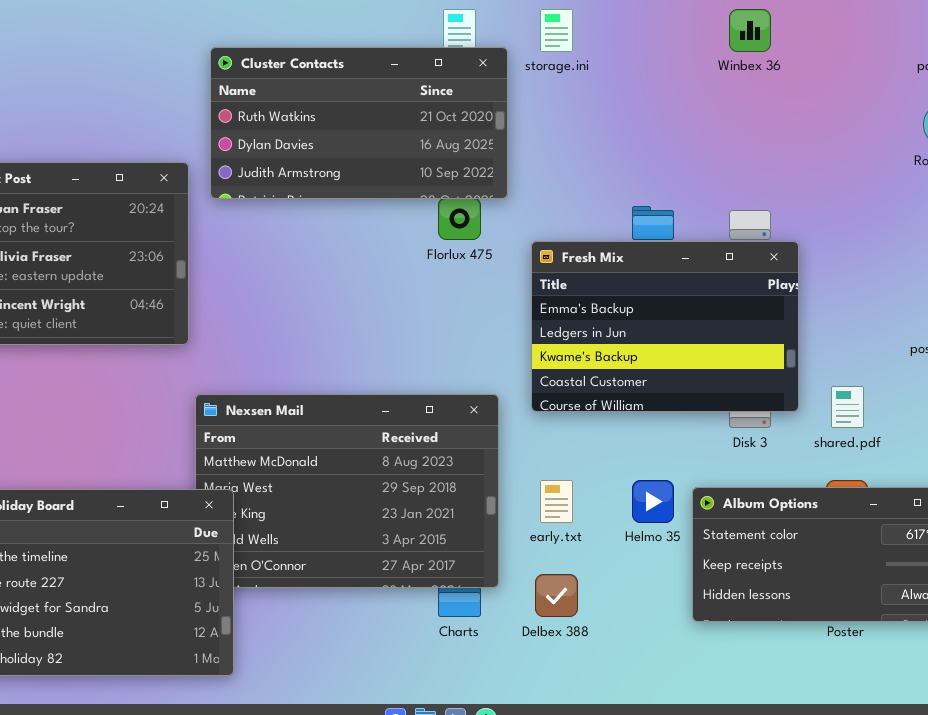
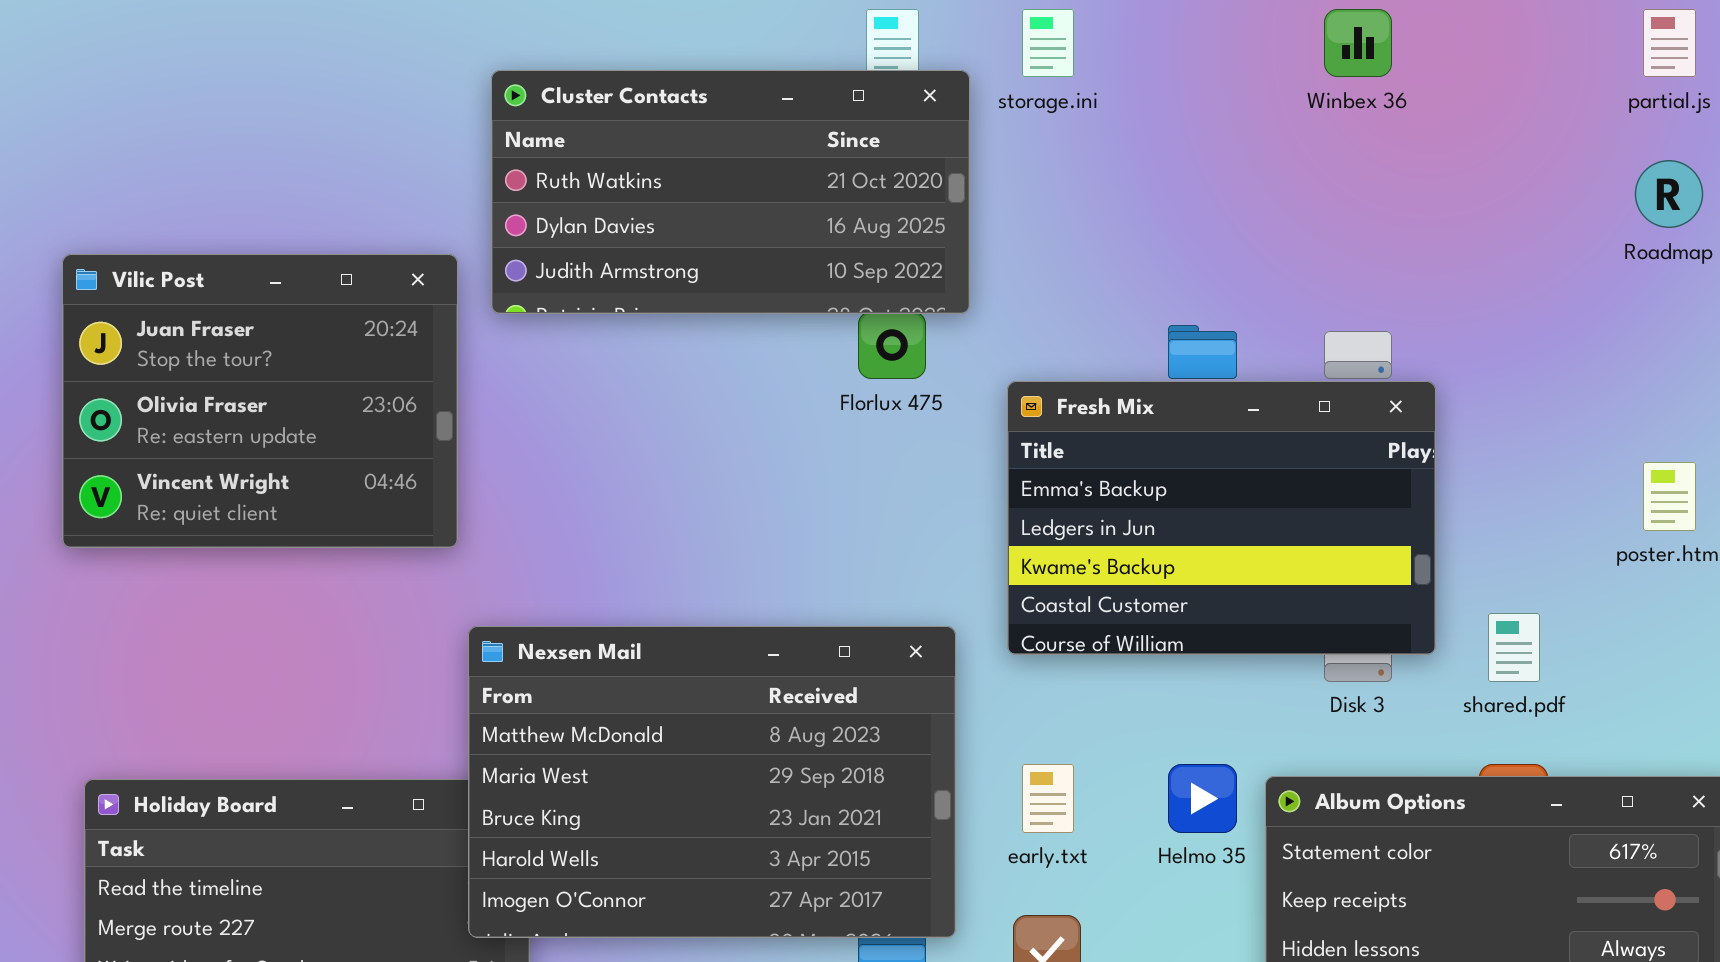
Nexsen Mail: [195,394,499,588] -> [468,626,956,938], raised

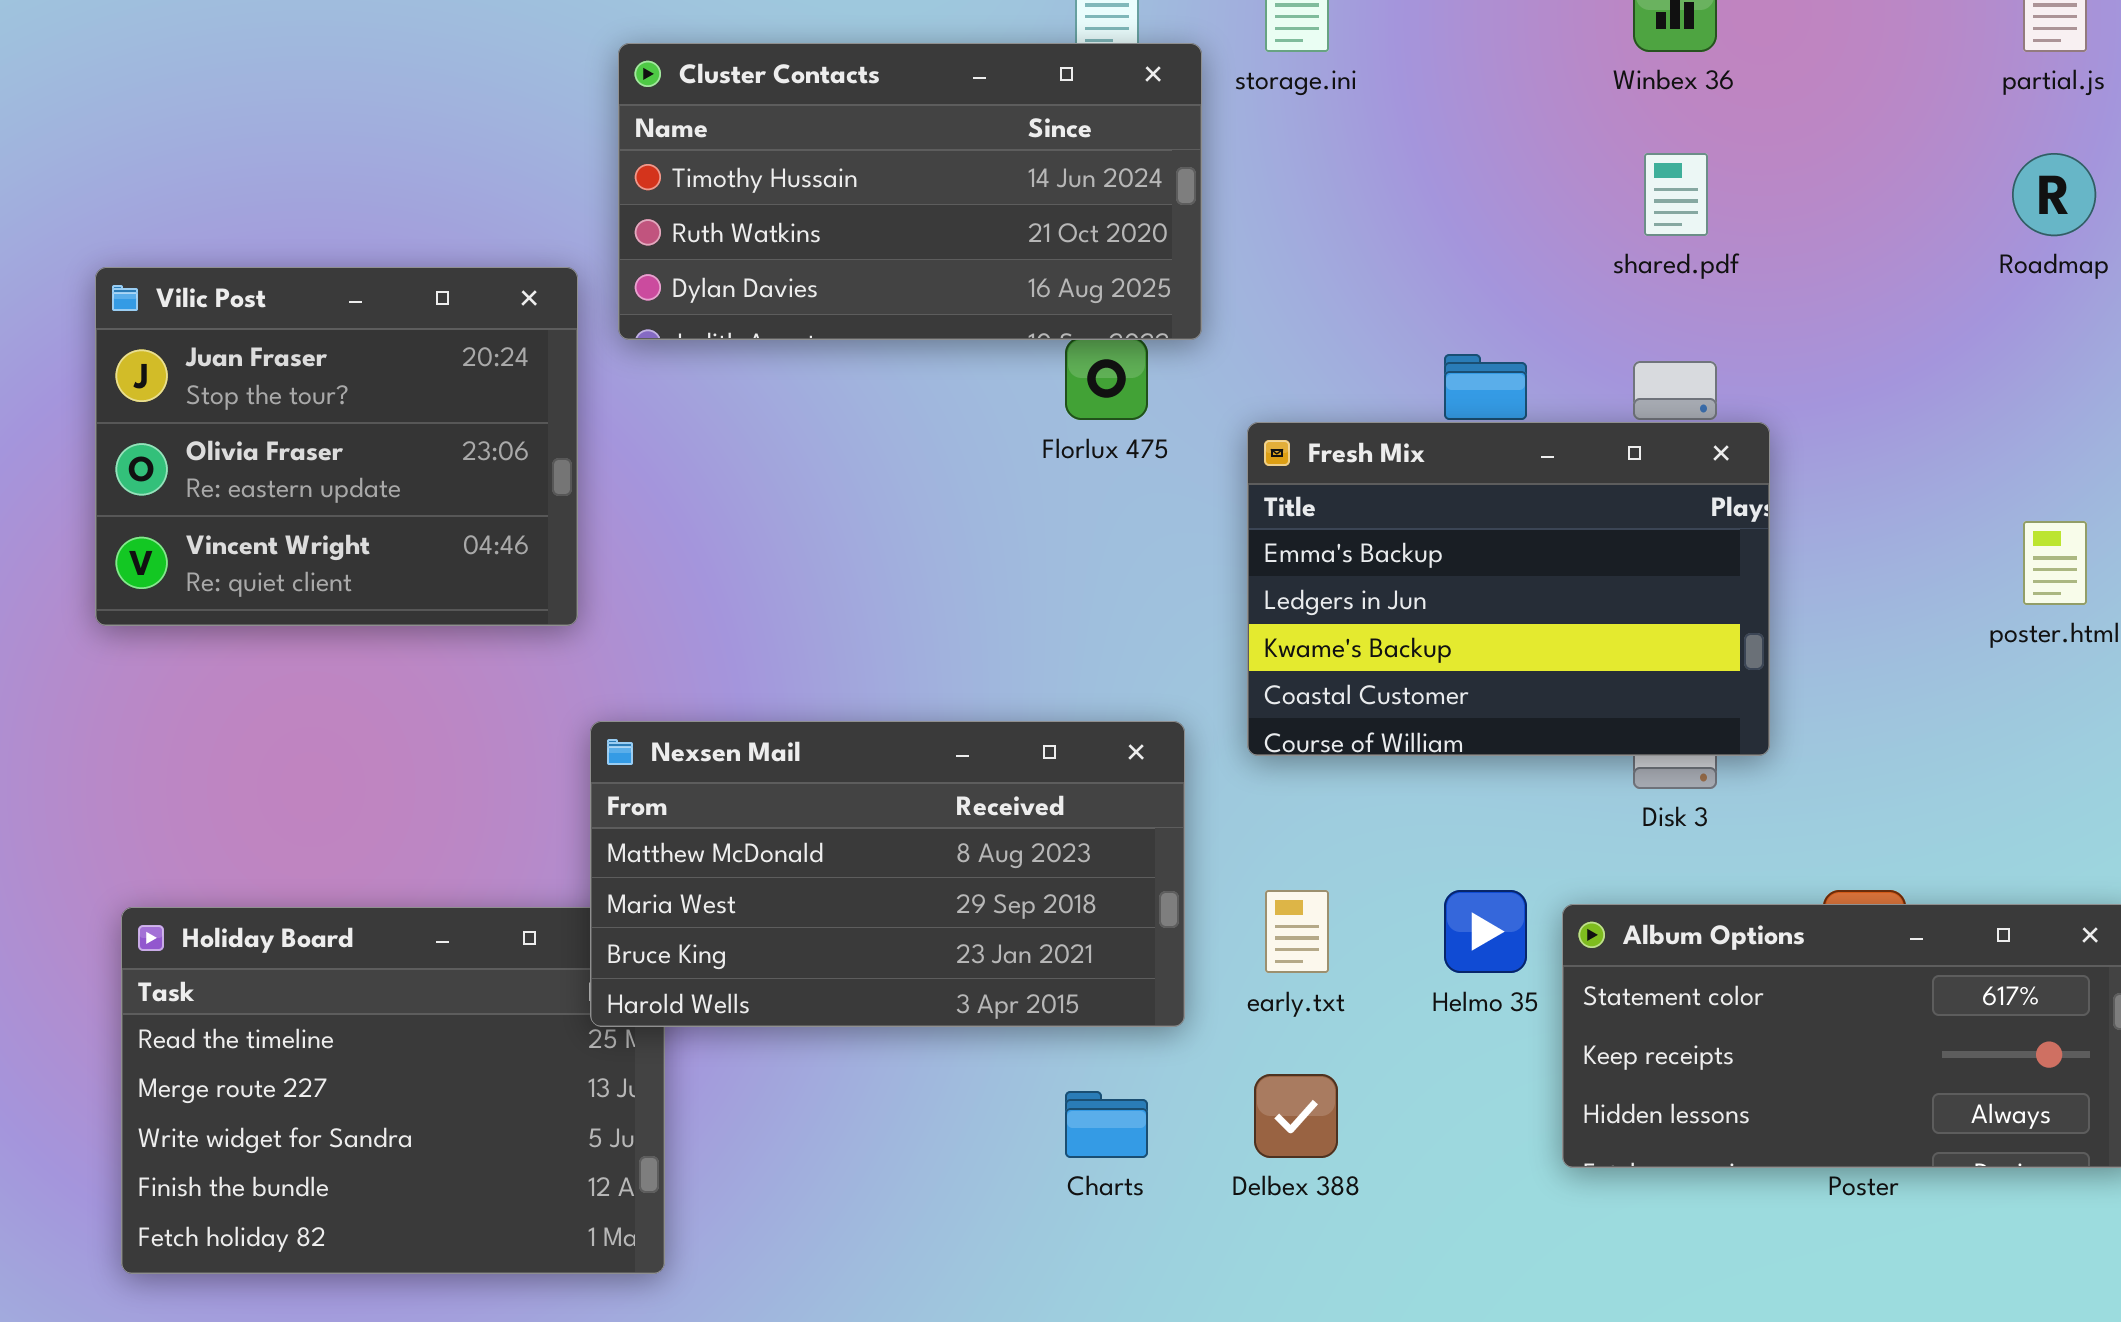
Cluster Contacts: [491,70,970,314] -> [618,43,1202,340], scrolled up 1 row
shared.pdf: [1488,613,1540,682] -> [1644,153,1708,236], moved
Nexsen Mail: [468,626,956,938] -> [590,721,1185,1027], resized

